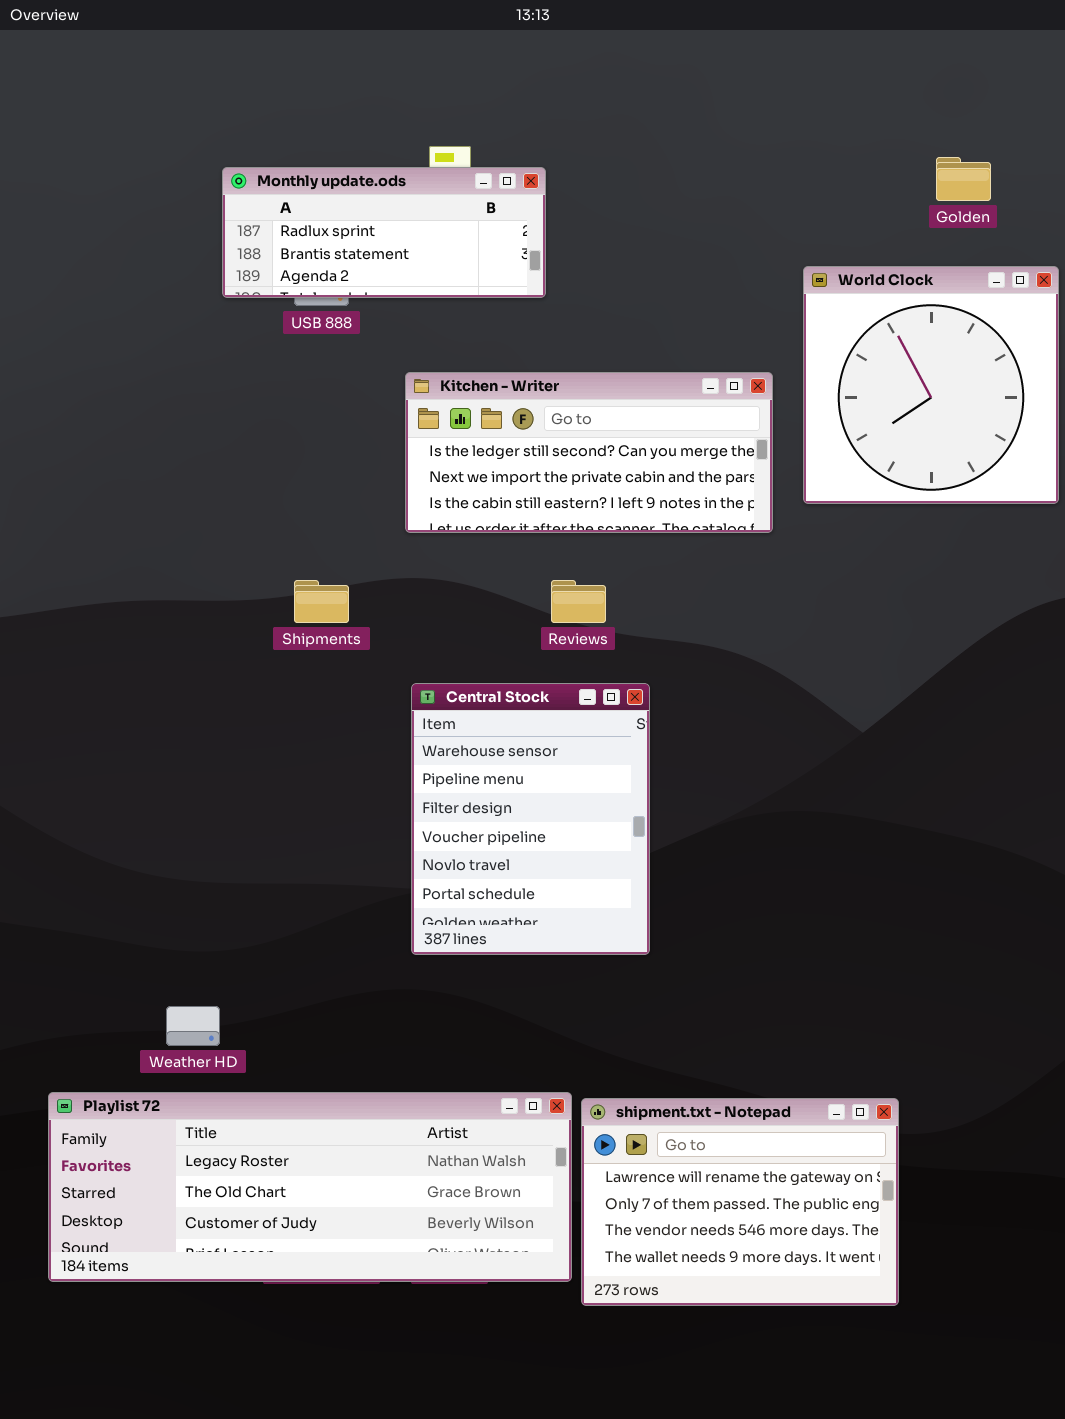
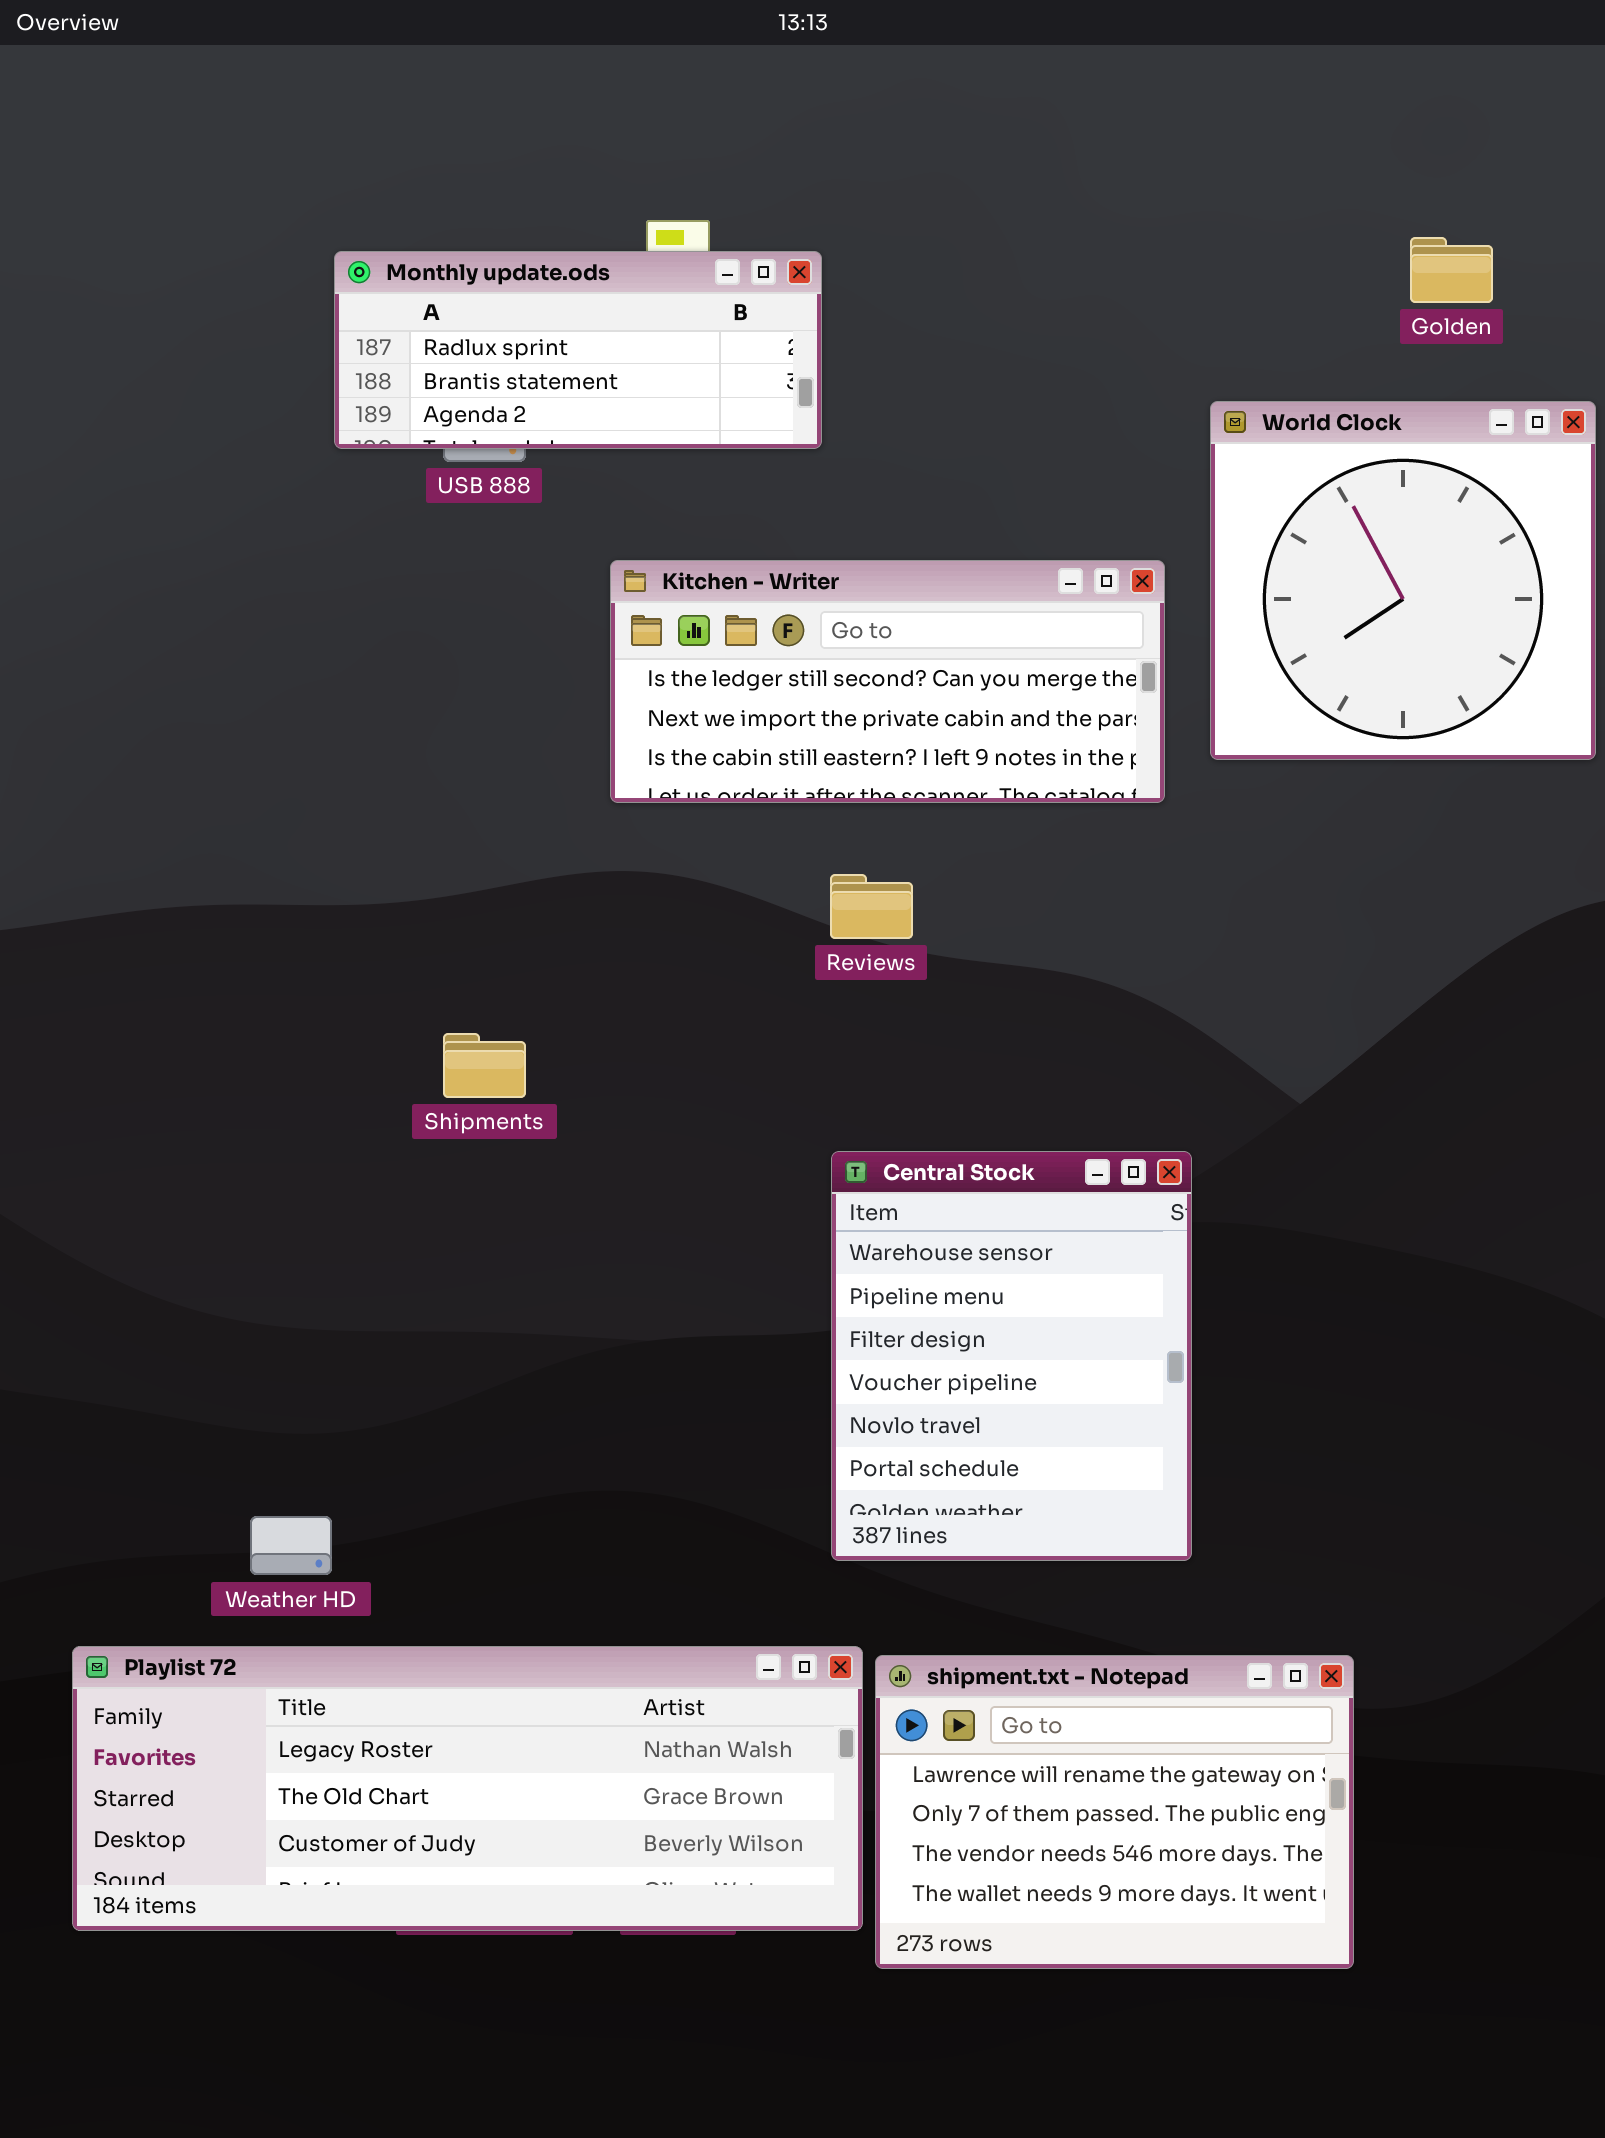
Shipments: [294,580,349,623] -> [443,1033,526,1098], moved
Central Stock: [411,683,650,955] -> [831,1151,1192,1561], moved

